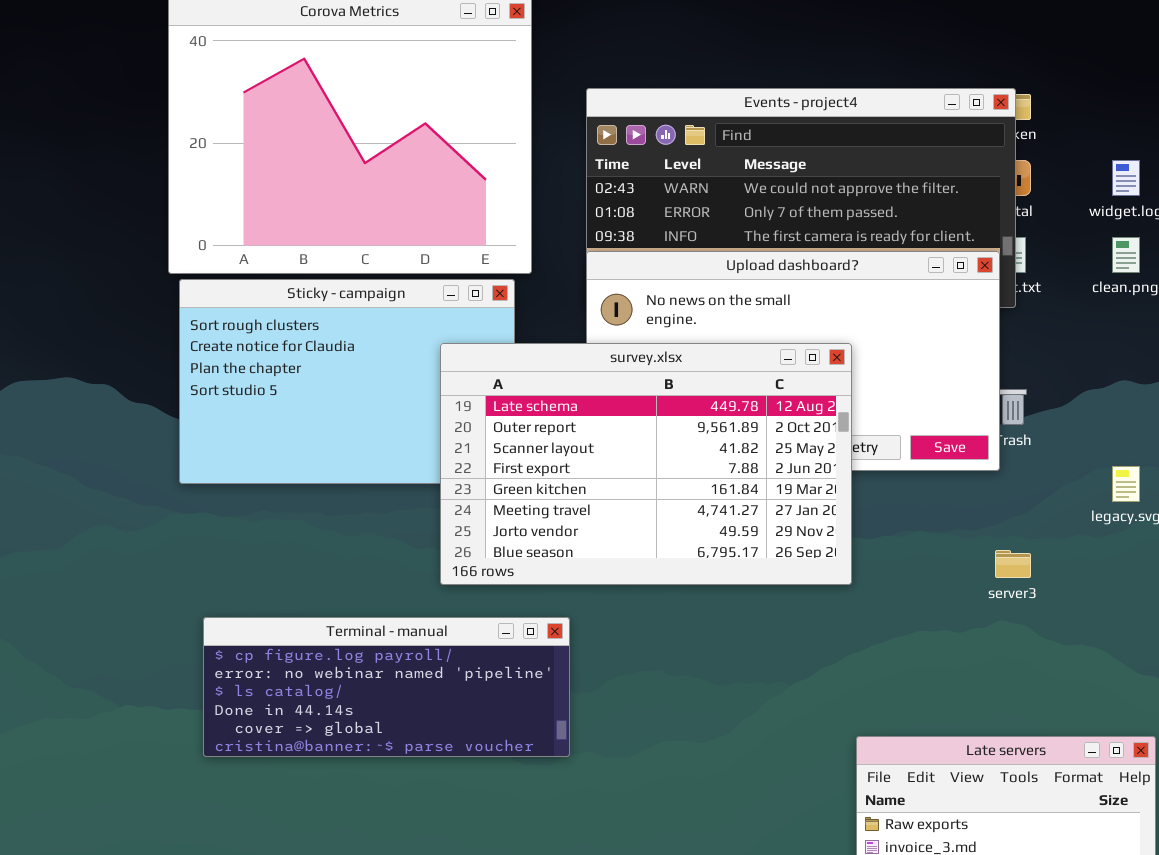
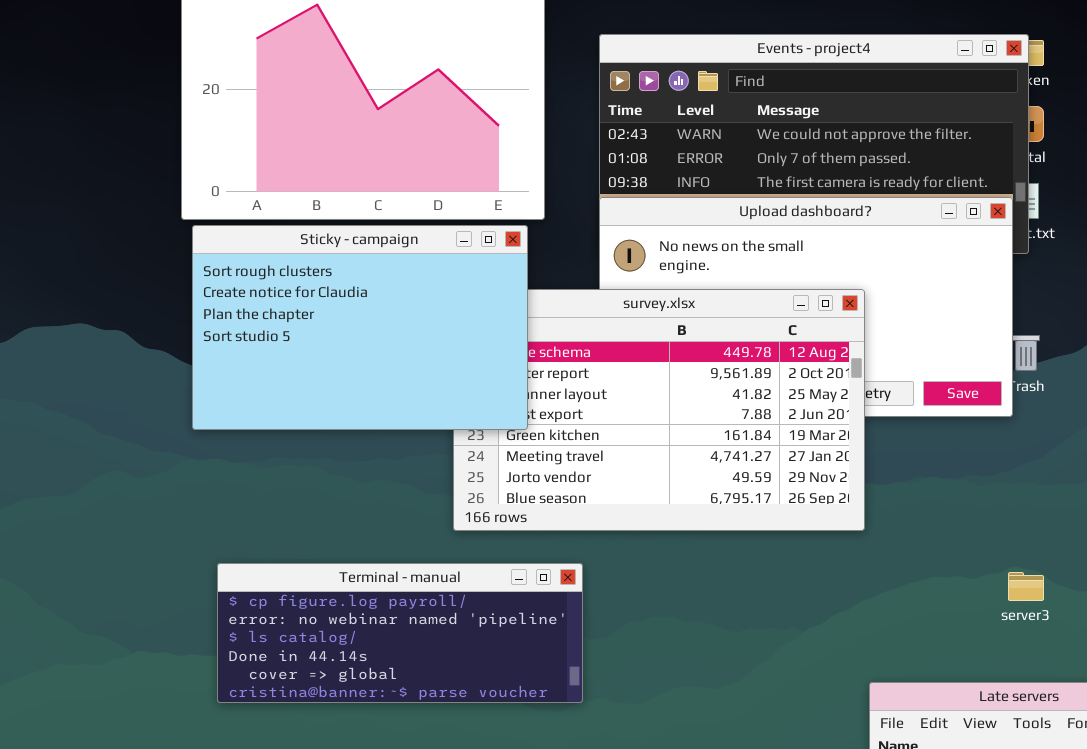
Sticky - campaign: [179,279,515,484] -> [192,225,528,430], raised
server3: [995,550,1031,578] -> [1008,572,1044,601], moved

